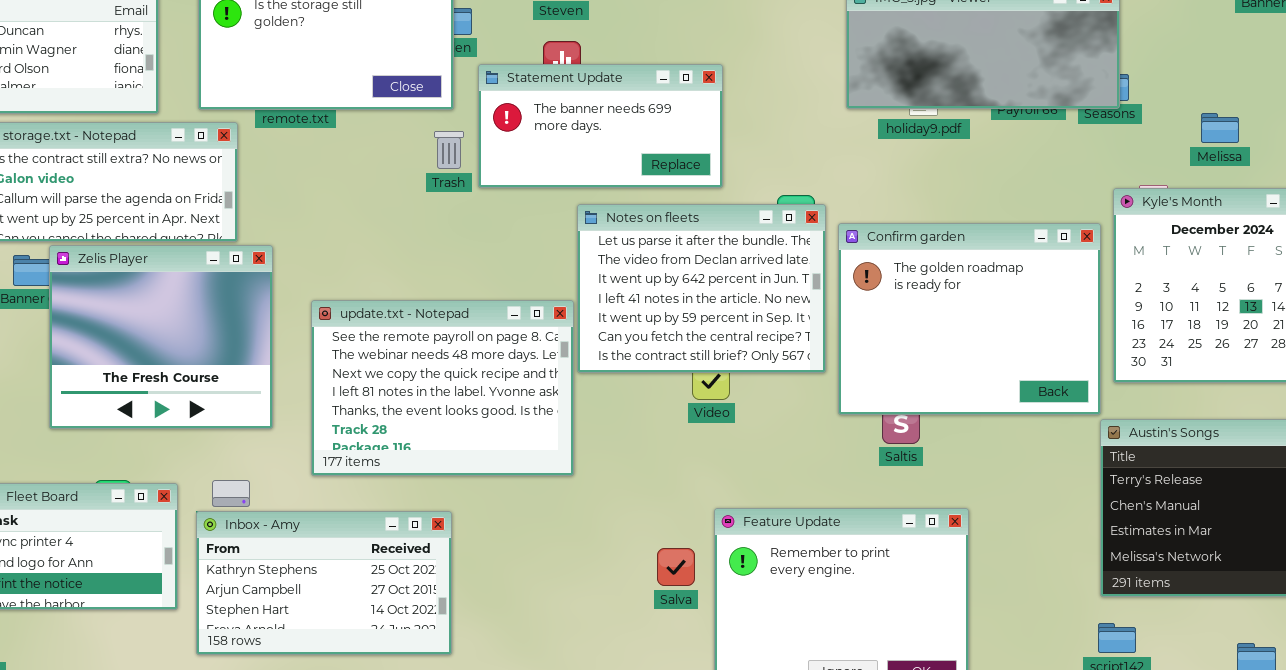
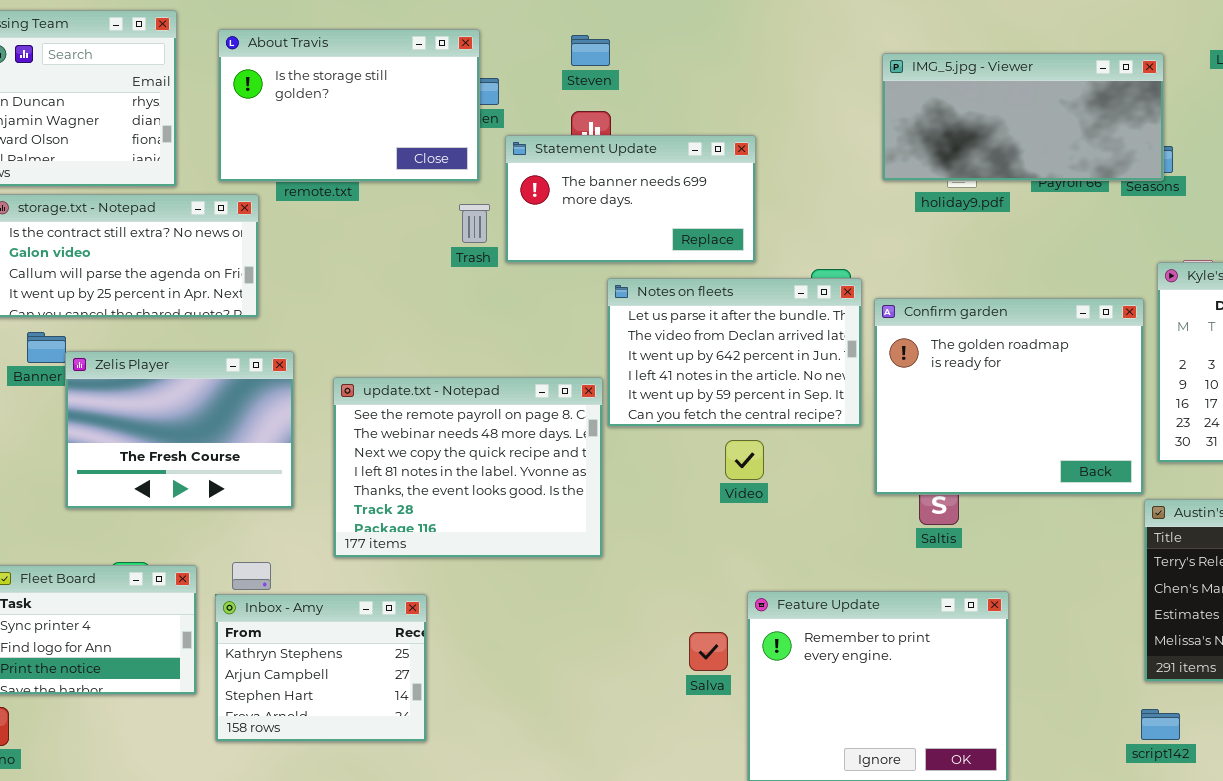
Notes on fleets: [577,204,826,373] -> [607,278,862,427], resized
Zelis Player: [49,245,273,429] -> [65,351,294,509], resized
Inbox - Amy: [196,511,452,655] -> [215,594,427,742], resized

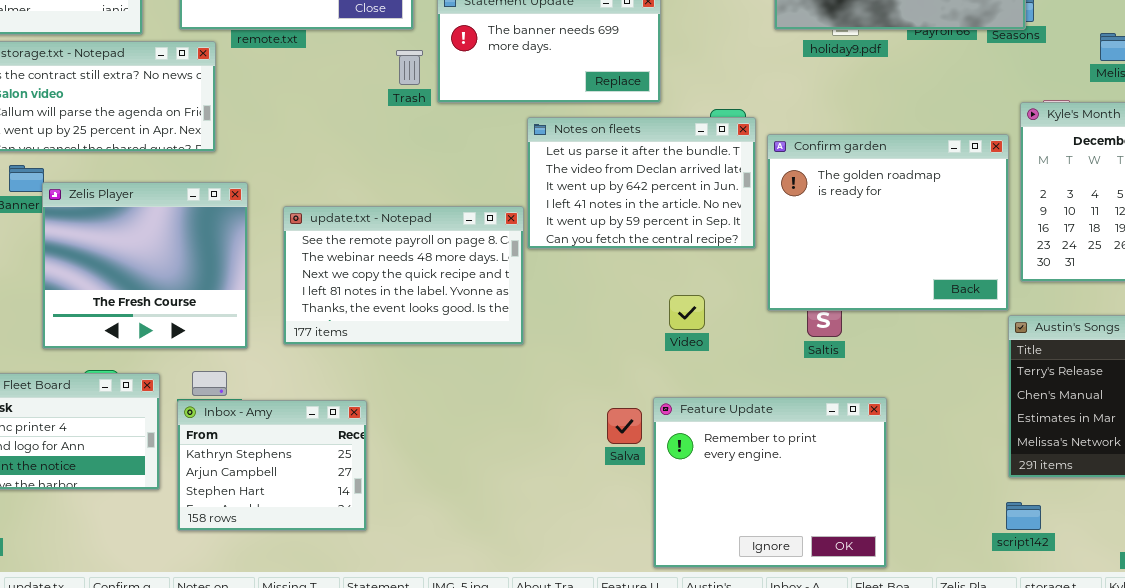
Zelis Player: [65,351,294,509] -> [42,182,248,349], resized
update.txt - Notepad: [333,377,603,558] -> [283,206,524,345], resized
Video: [725,440,764,480] -> [669,295,705,330], moved
Salva: [689,632,728,671] -> [607,408,642,444], moved

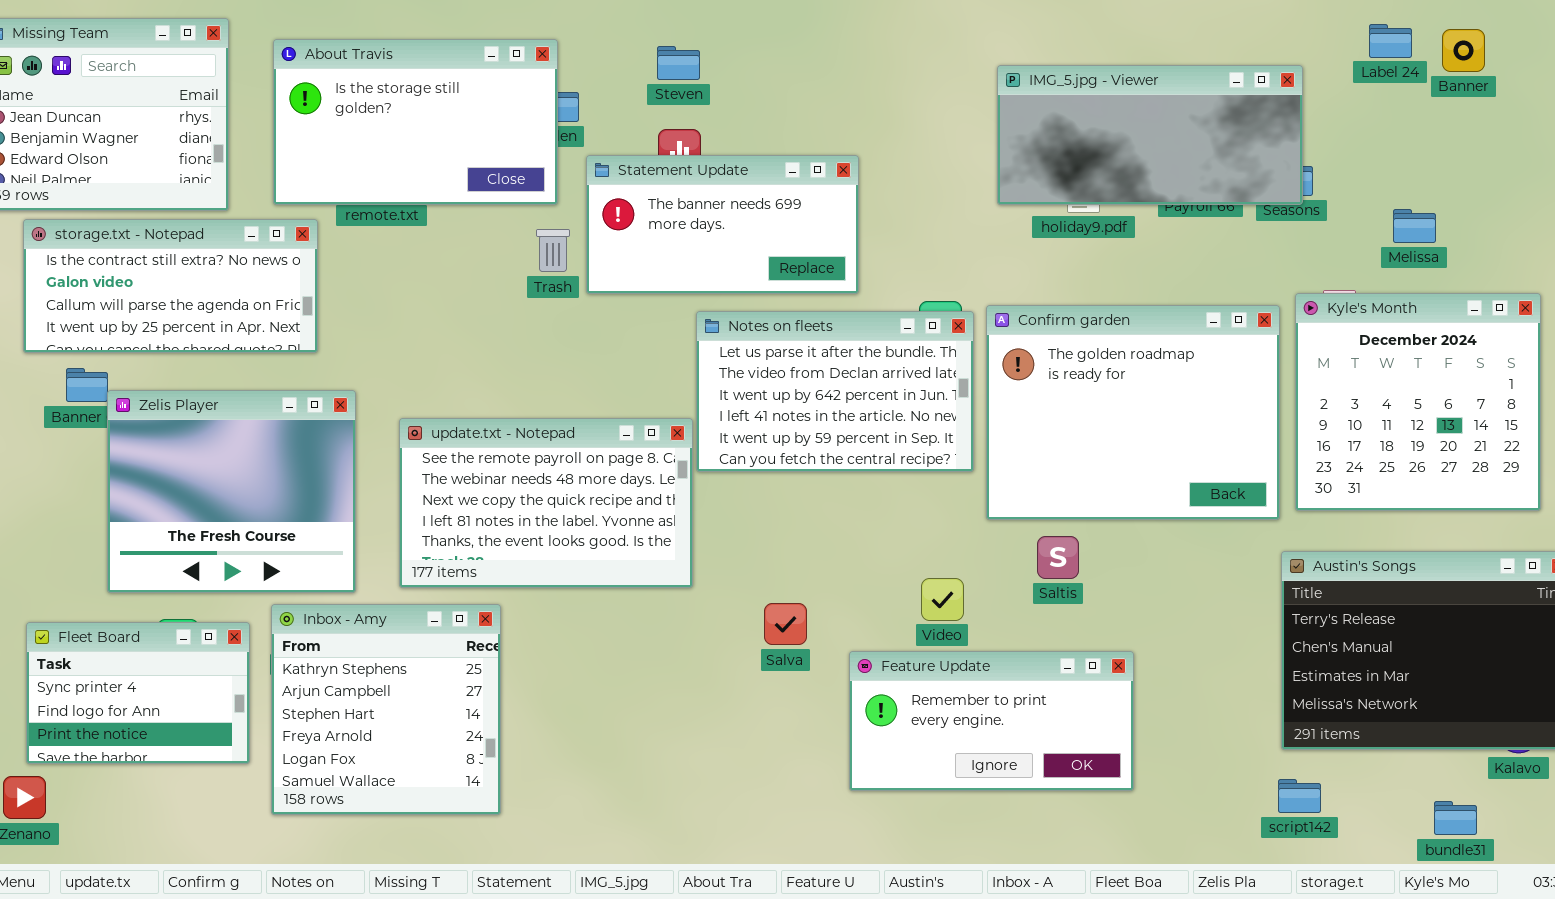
Confirm garden: [767,134,1009,311] -> [986,305,1280,520], moved
Video: [669,295,705,330] -> [921,578,964,621], moved
Feature Update: [653,397,887,568] -> [849,651,1134,791], resized
Inbox - Amy: [177,400,367,531] -> [271,604,501,815], resized
Salva: [607,408,642,444] -> [764,603,807,645], moved

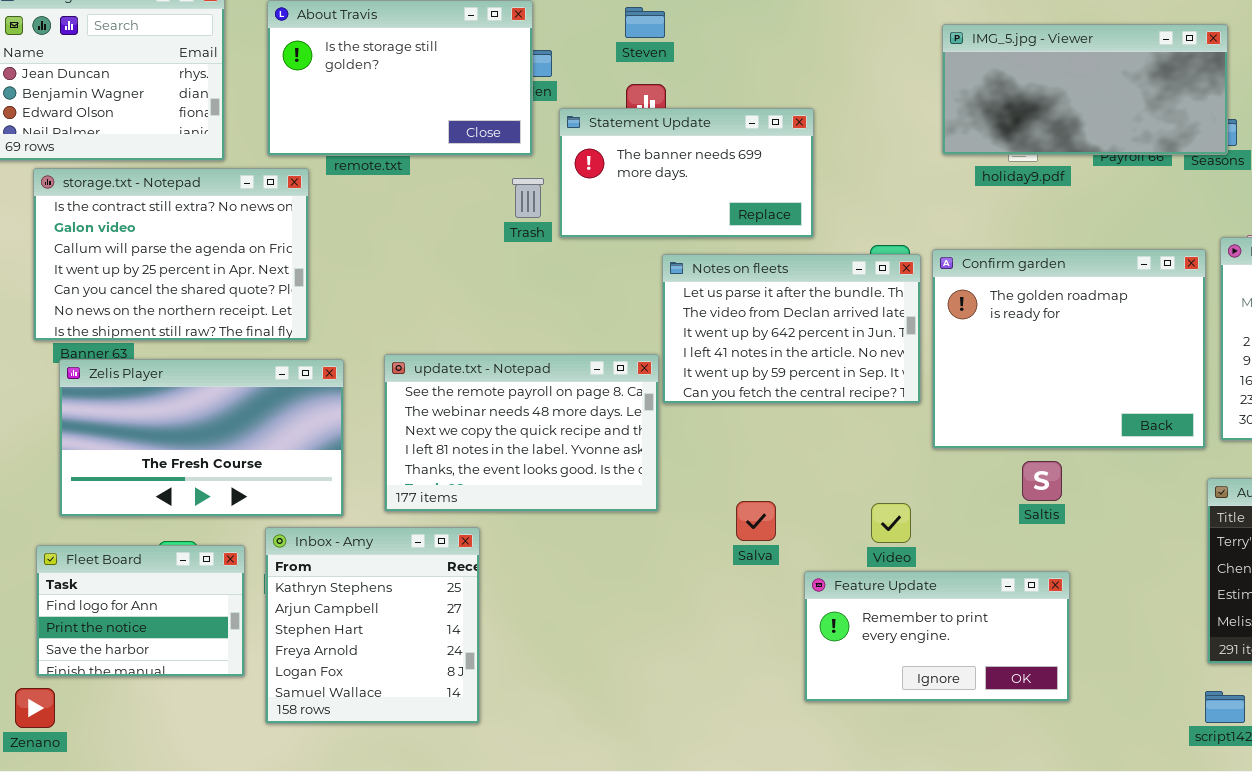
storage.txt - Notepad: [23,219,318,353] -> [33,168,309,341], resized
Zelis Player: [107,390,356,593] -> [59,359,344,517], resized
Saltis: [1037,536,1079,579] -> [1022,461,1062,501], moved
Salva: [764,603,807,645] -> [736,501,776,541], moved
Fleet Board: [26,622,250,764] -> [36,545,245,677], scrolled down 1 row

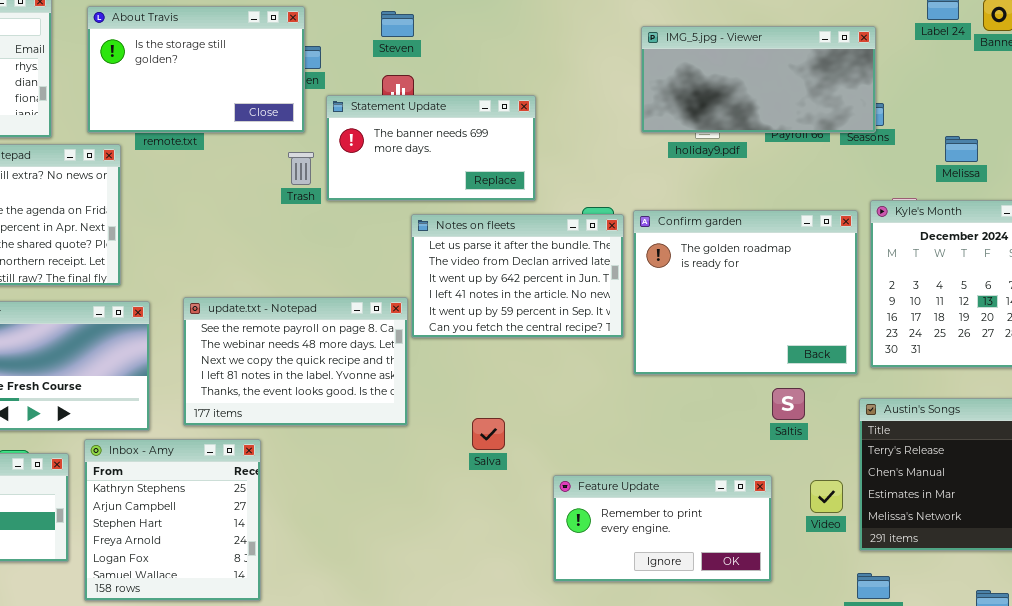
Saltis: [1022,461,1062,501] -> [772,388,805,420], moved
Video: [871,503,911,543] -> [810,480,843,513], moved
Feature Update: [804,571,1070,702] -> [553,475,772,582], moved

